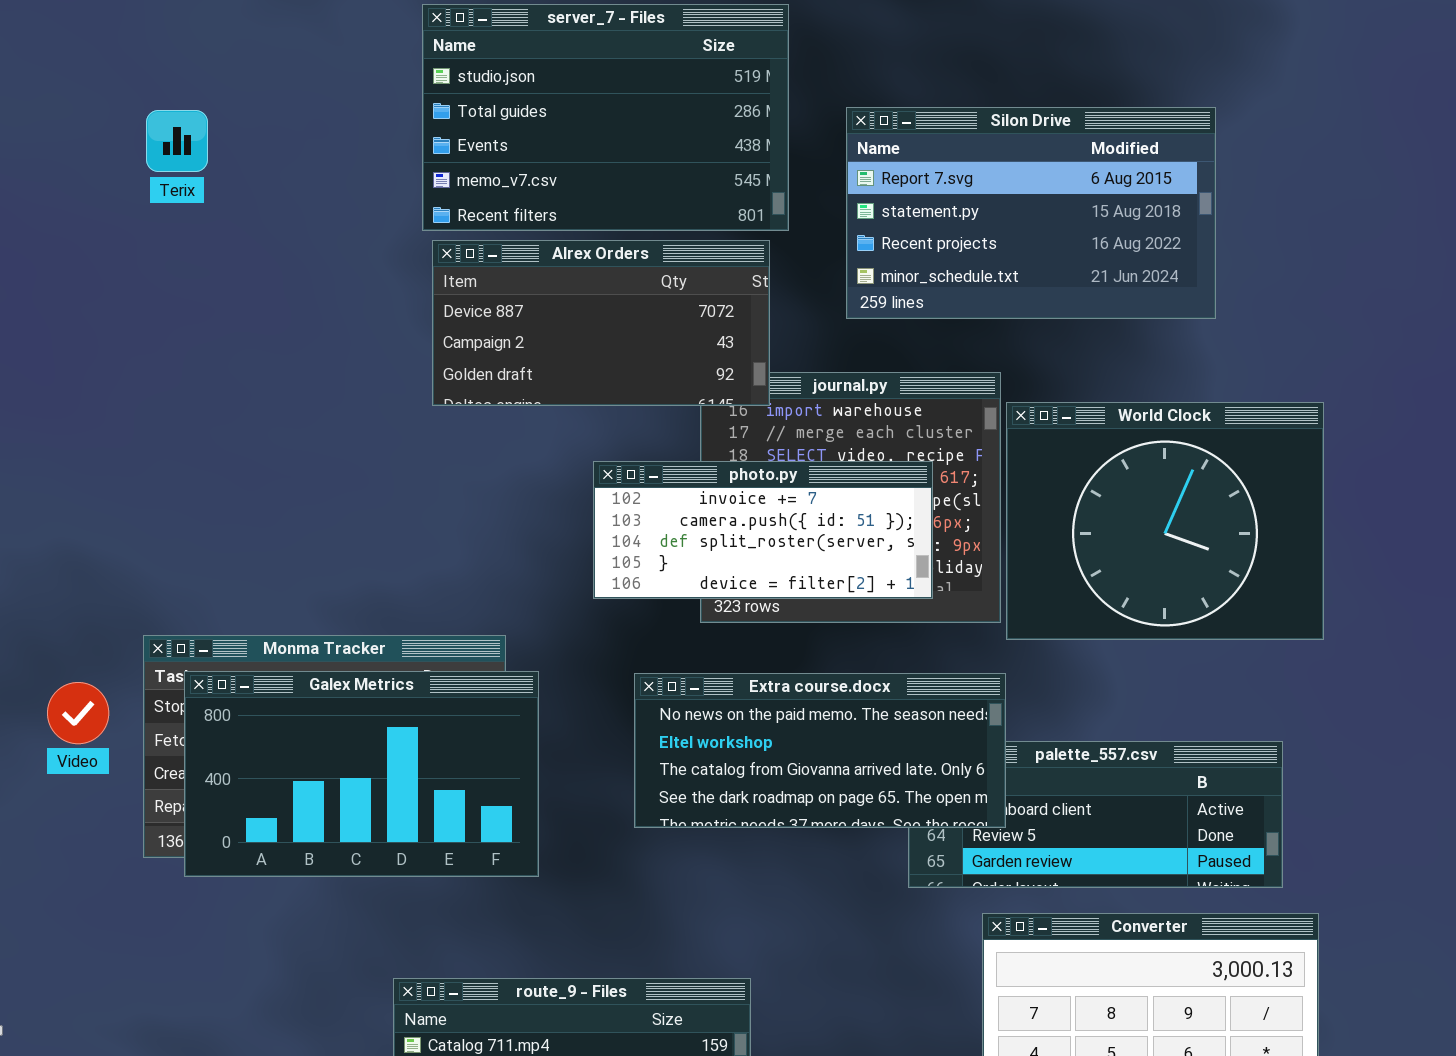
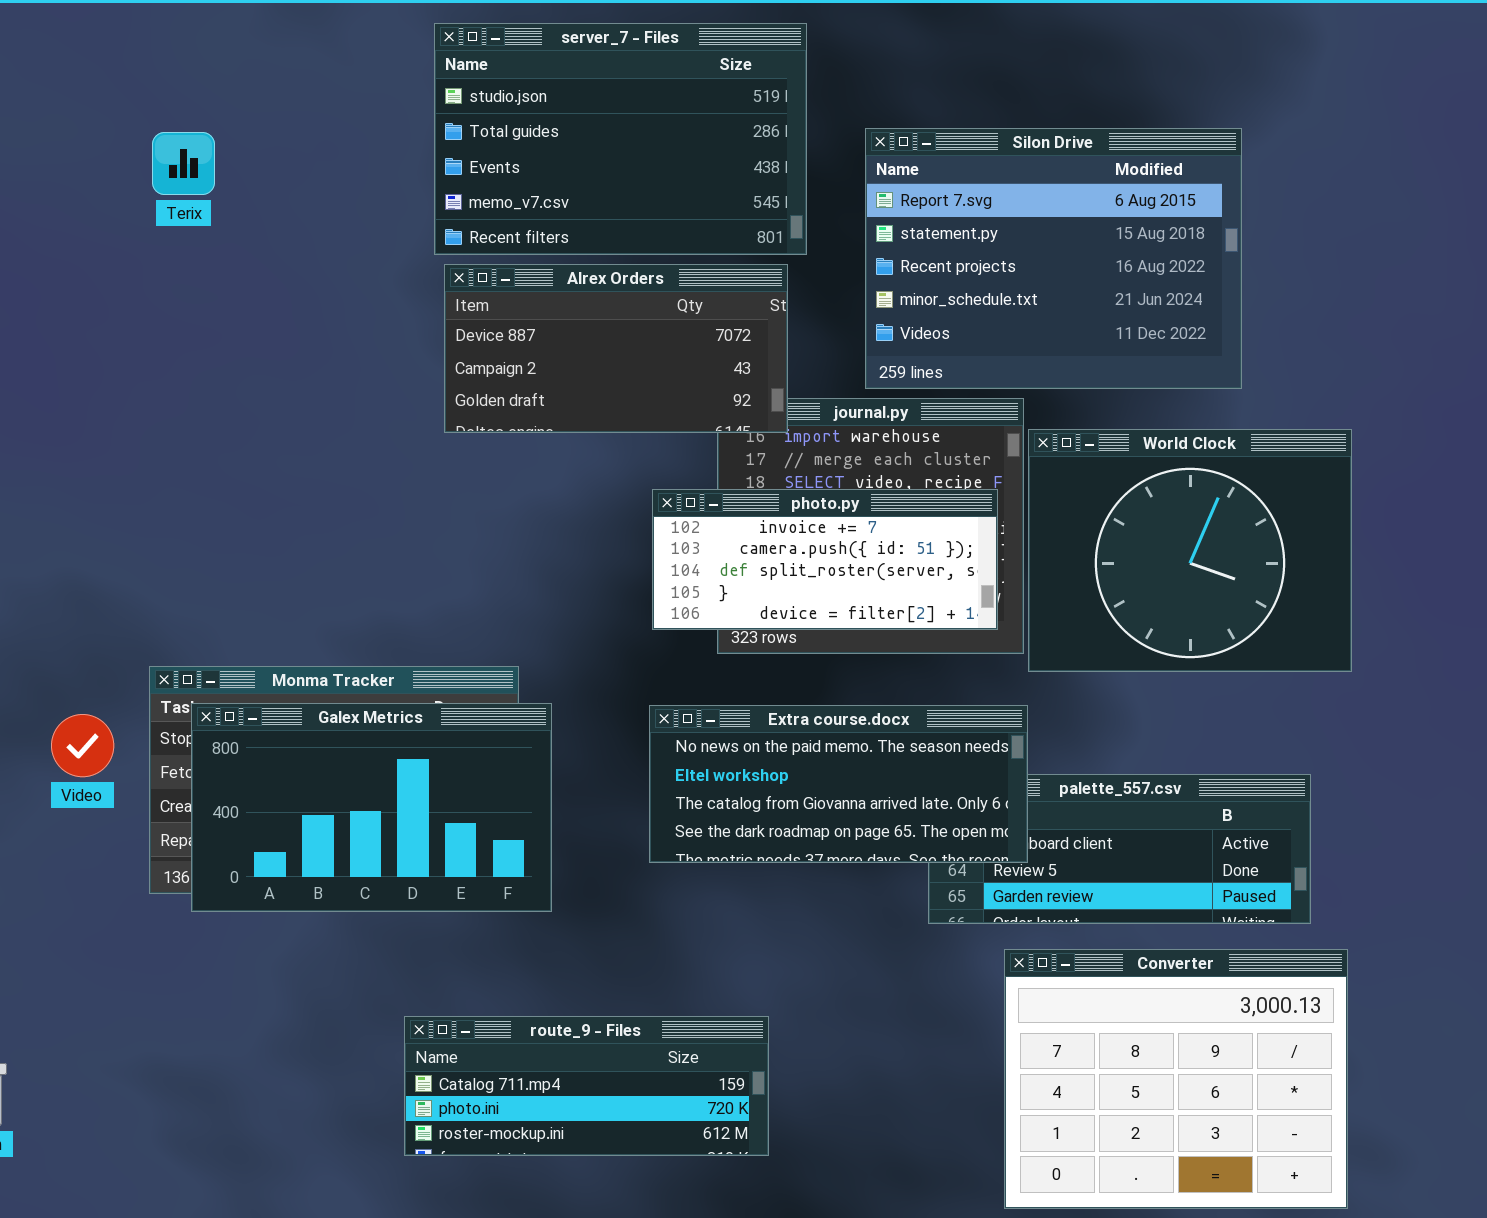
Silon Drive: [846,107,1216,319] -> [865,128,1242,389], resized
photo.py: [593,461,933,599] -> [652,489,998,630], moved

